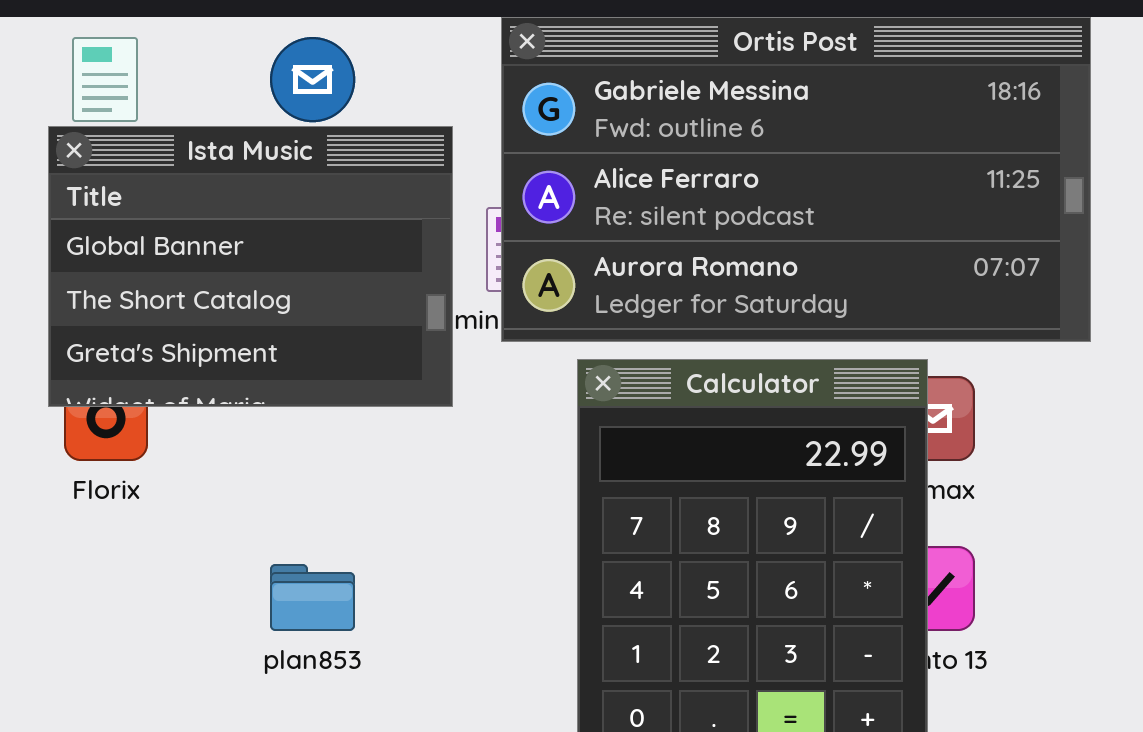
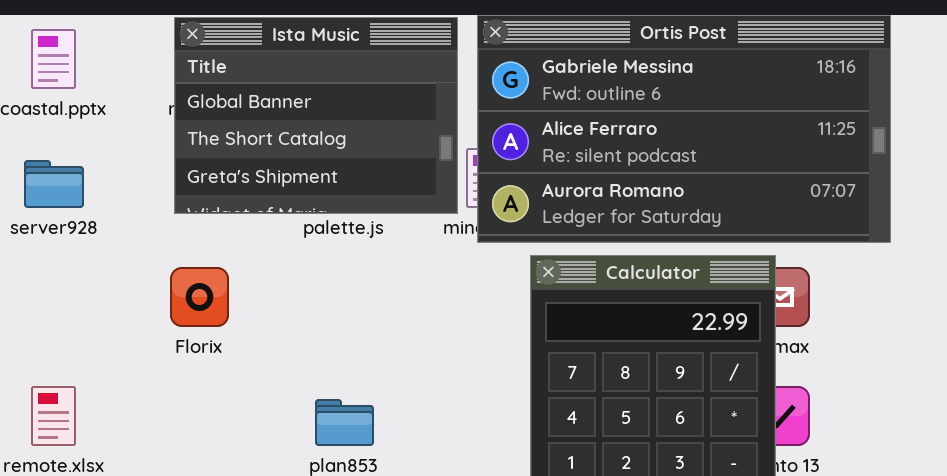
Ista Music: [48,126,453,407] -> [174,17,458,214], moved

